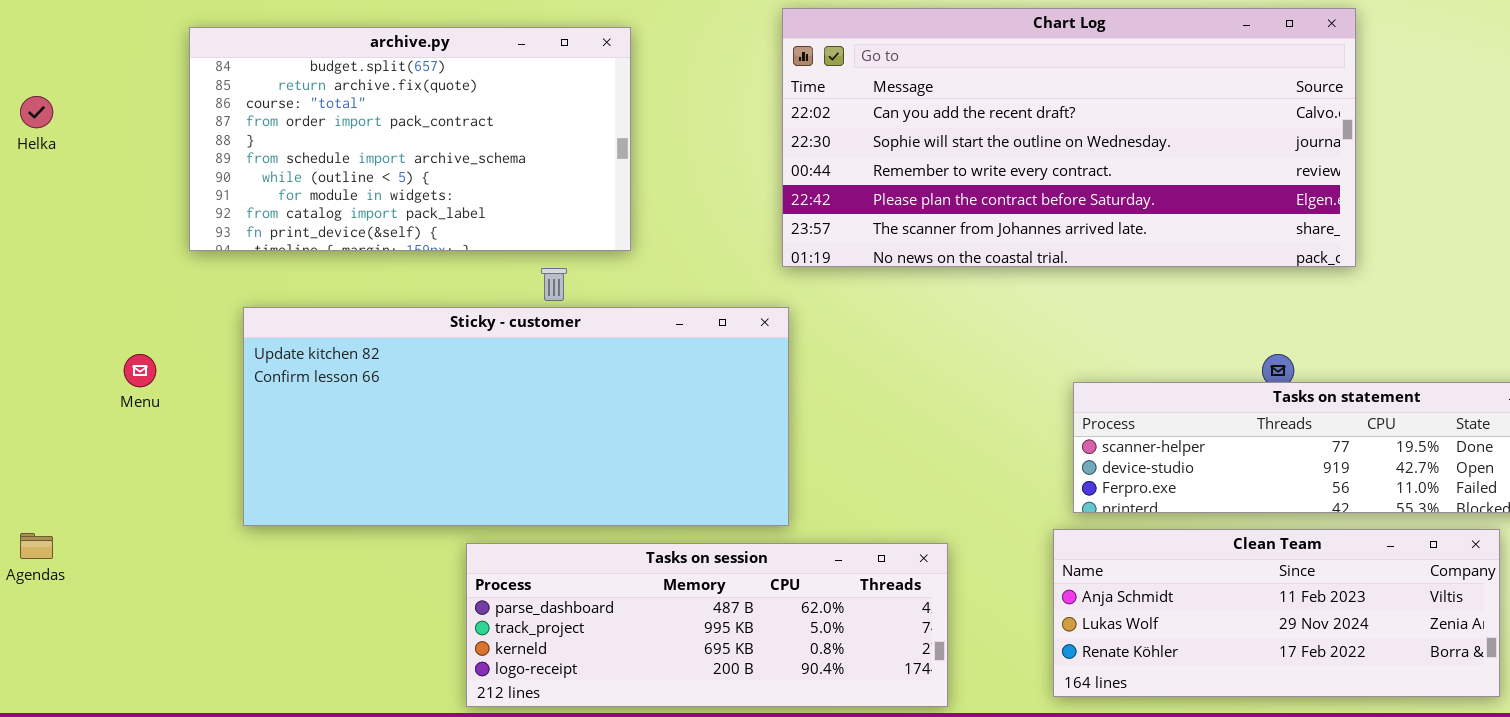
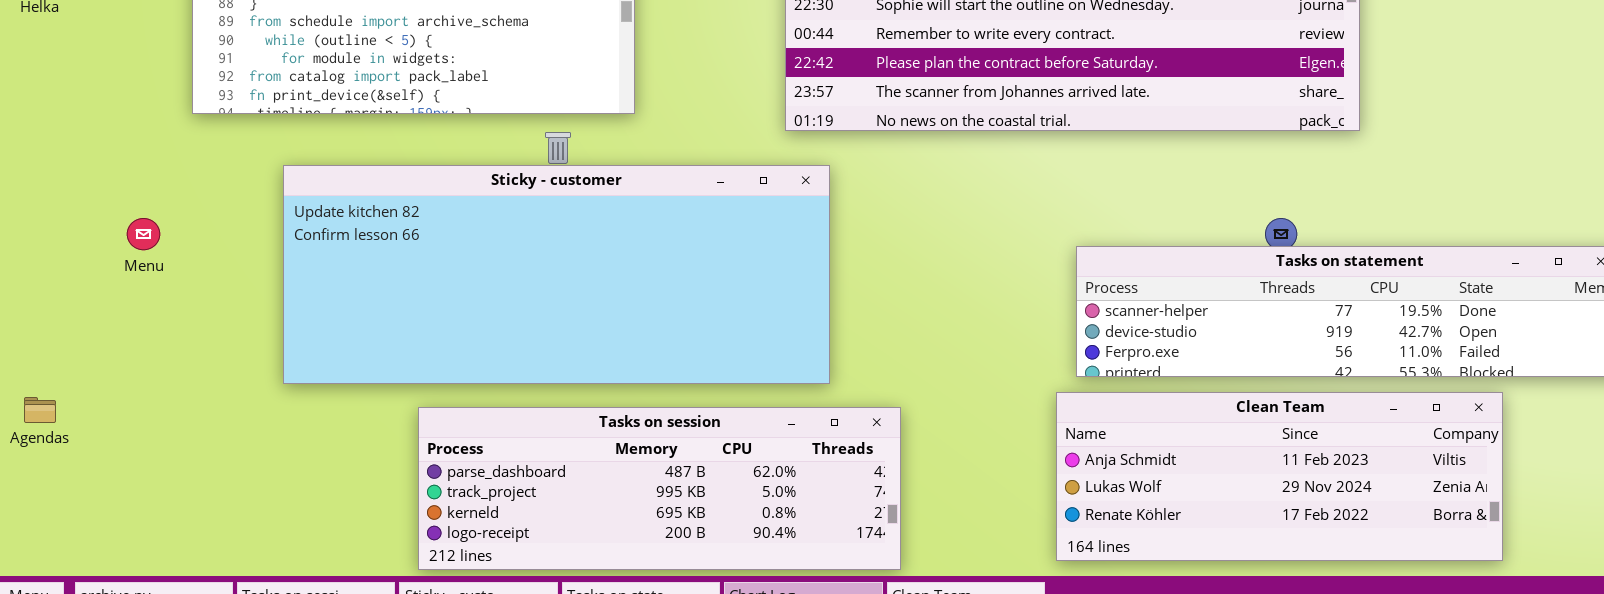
Sticky - customer: [243,307,789,526] -> [283,165,830,384], moved
Tasks on session: [466,543,948,707] -> [418,407,901,570], moved

